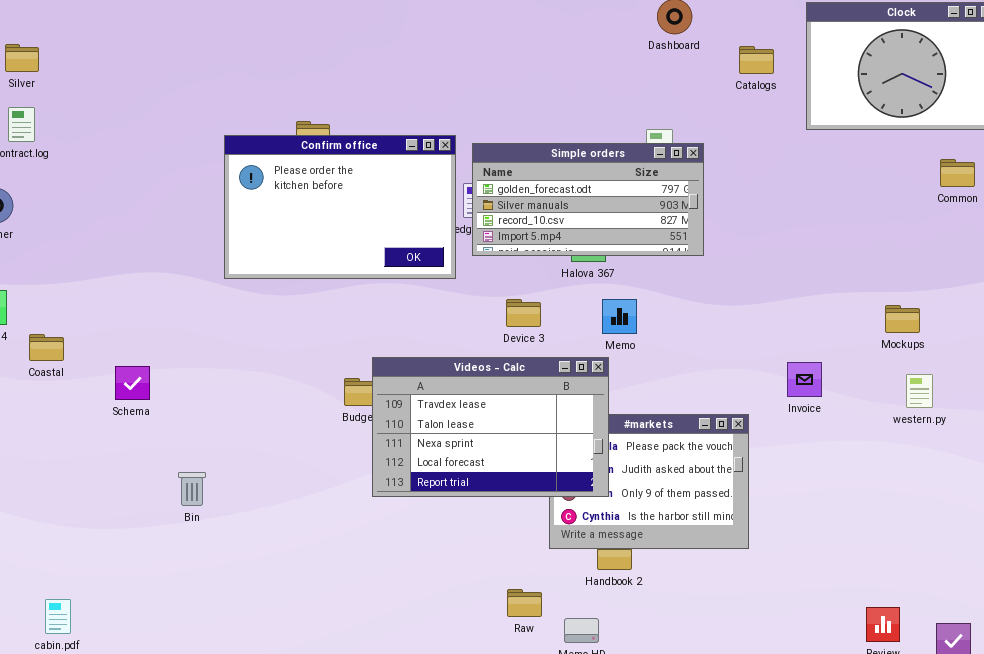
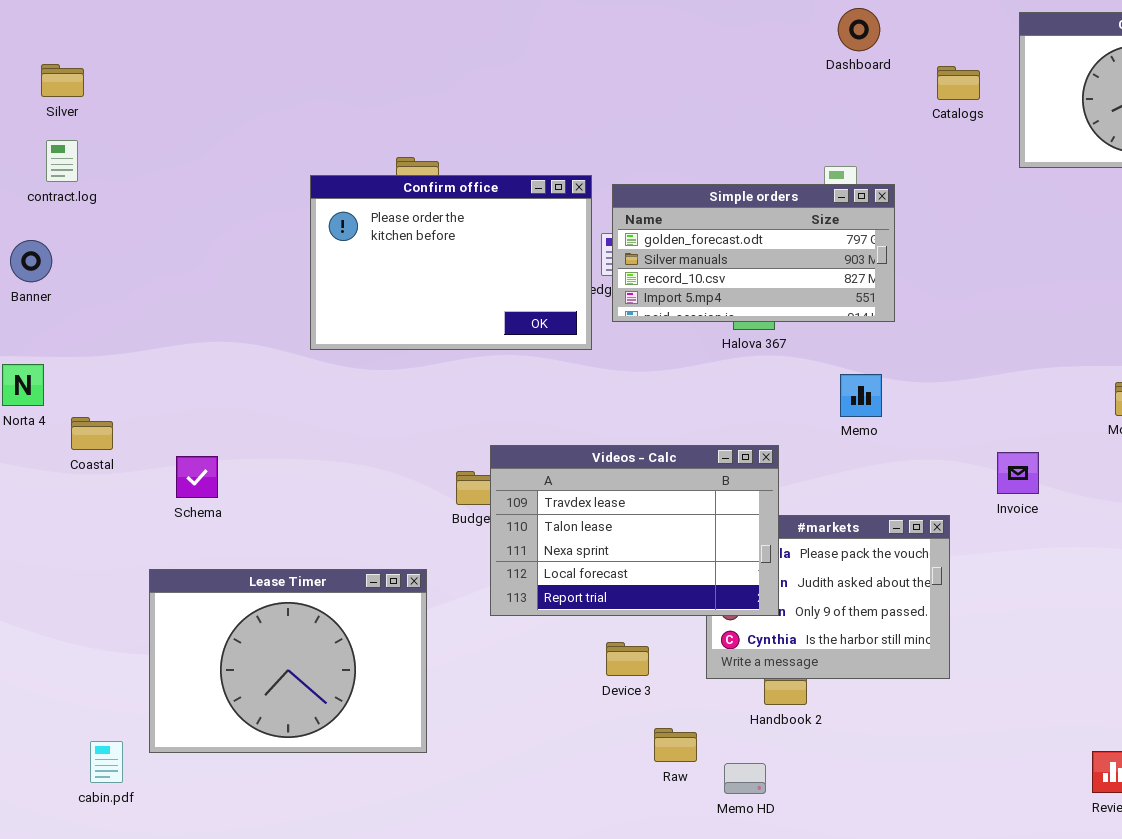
Device 3: [506,299,541,327] -> [606,642,649,676], moved
Memo: [602,299,637,334] -> [840,374,882,417], moved
Lease Timer: none -> [149,569,427,753], opened

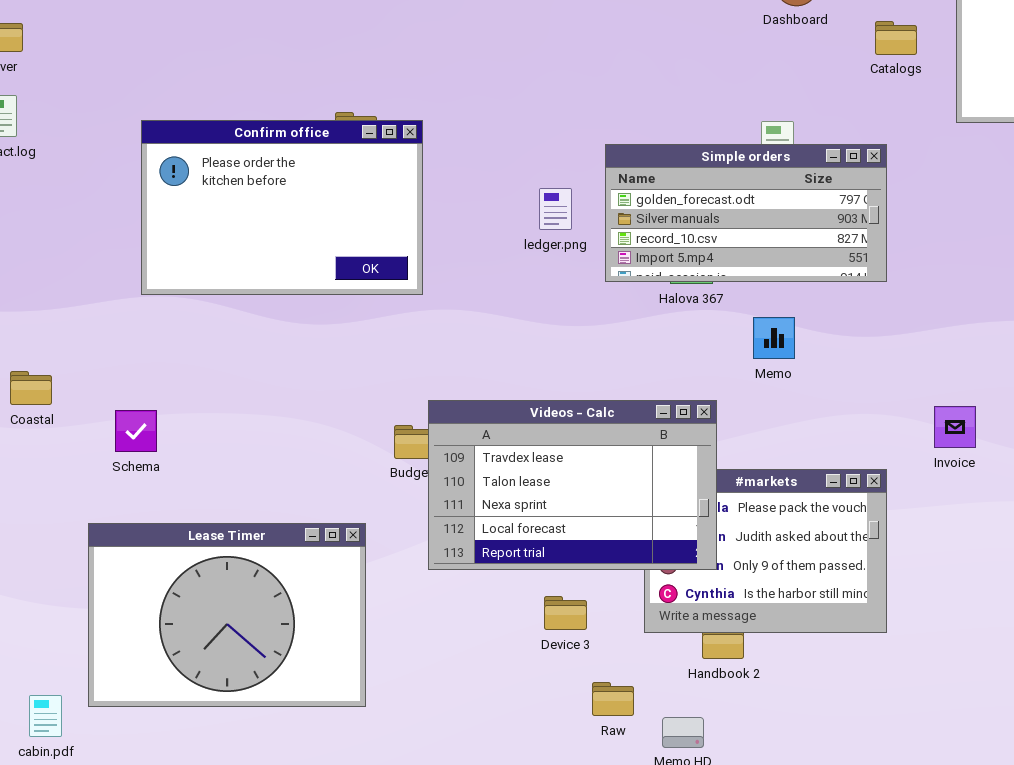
Confirm office: [310,175,592,350] -> [141,120,423,295], moved
Simple orders: [612,184,895,322] -> [605,144,887,282], moved
Memo: [840,374,882,417] -> [753,317,795,359], moved

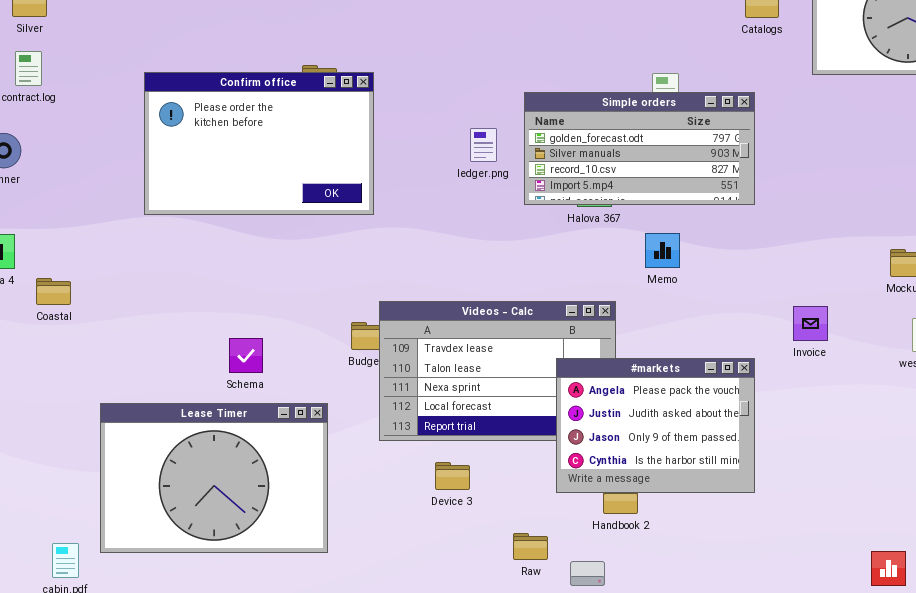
Schema: [115,410,157,452] -> [229,338,263,373], moved
#markets: [644,469,887,633] -> [556,358,755,493], raised
Device 3: [544,596,587,630] -> [435,462,470,490], moved

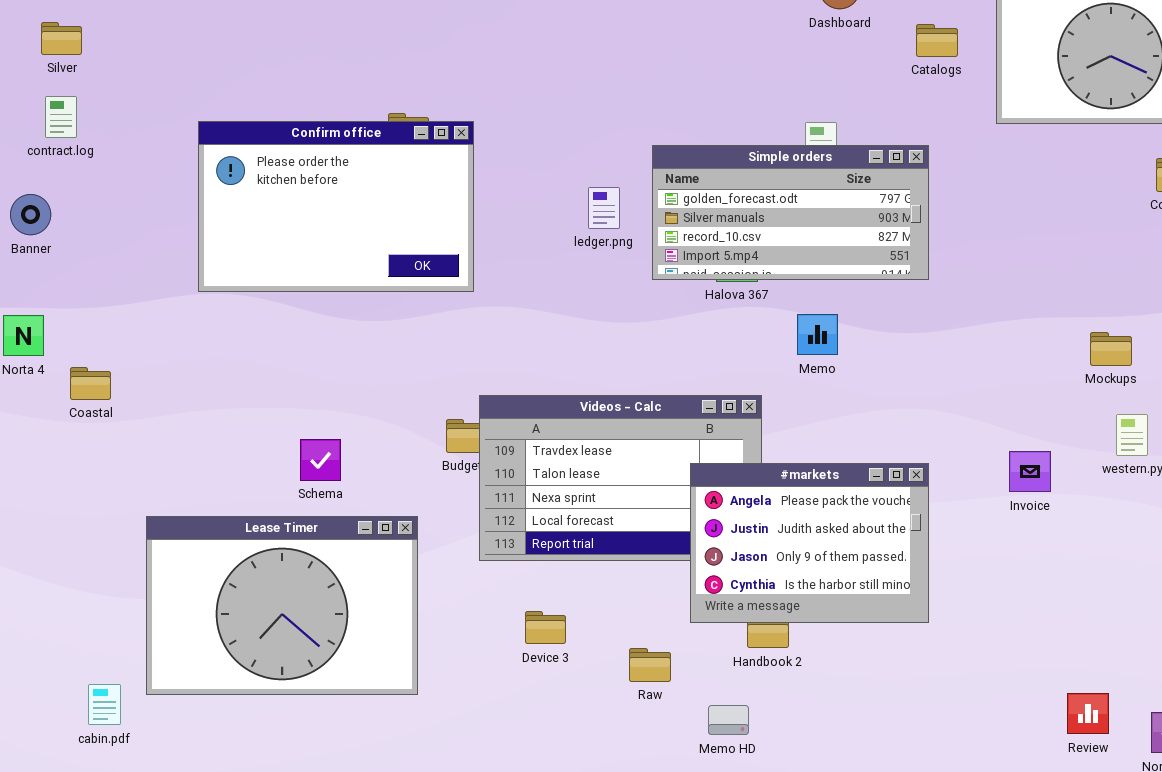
Invoice: [793,306,828,341] -> [1009,451,1051,492], moved
Device 3: [435,462,470,490] -> [525,611,566,644], moved
Raw: [513,533,548,560] -> [629,648,671,682], moved

